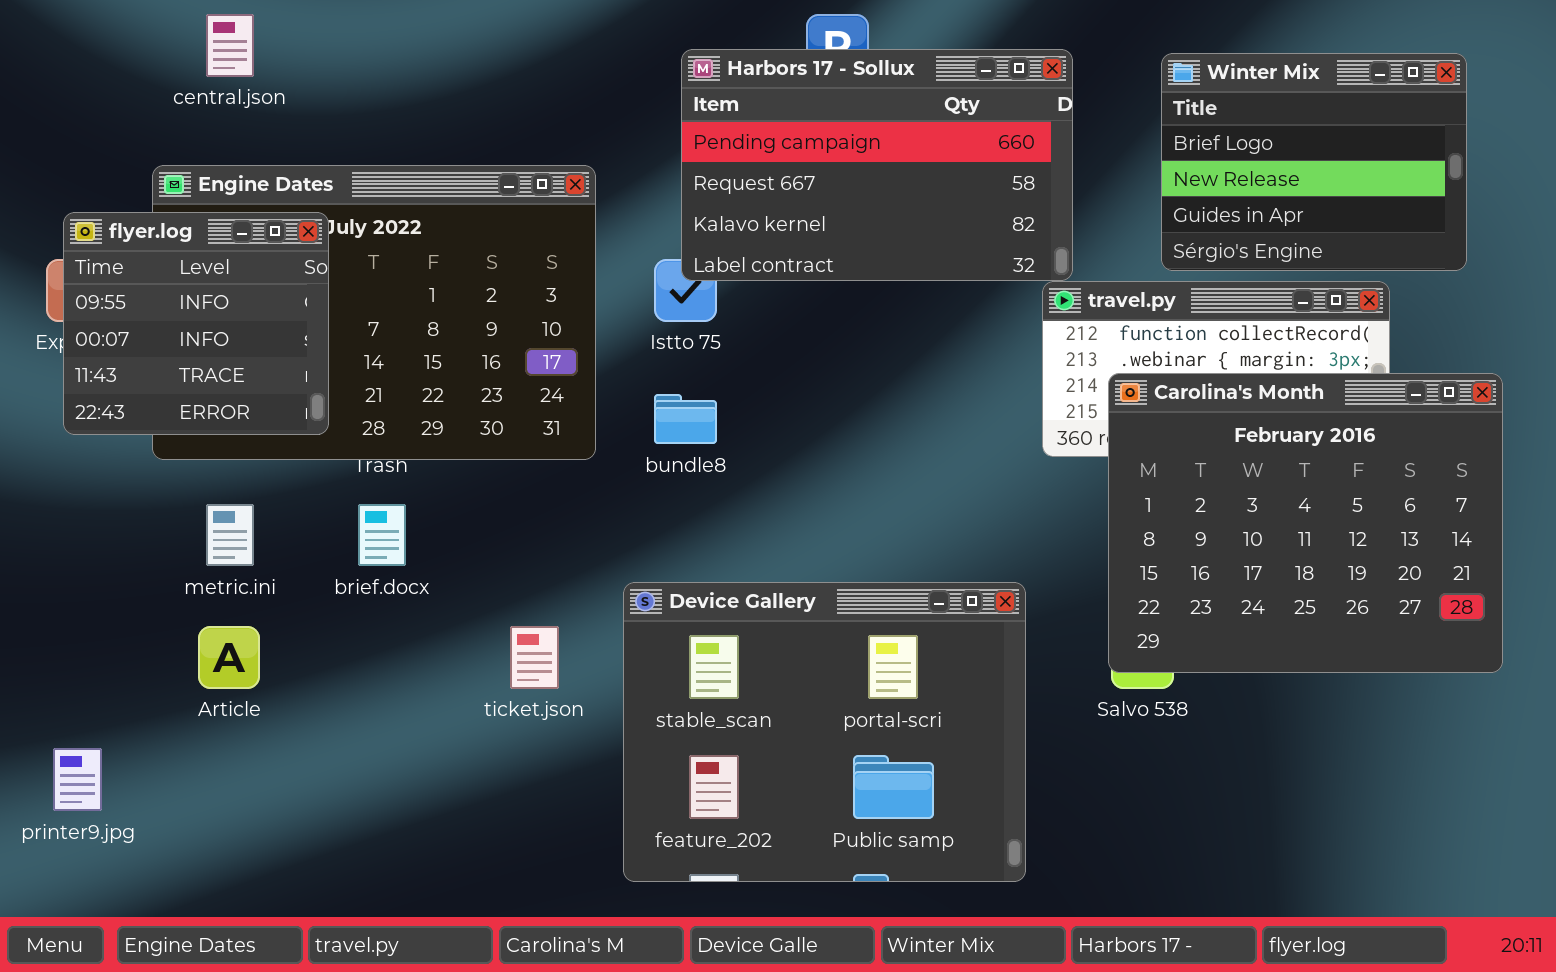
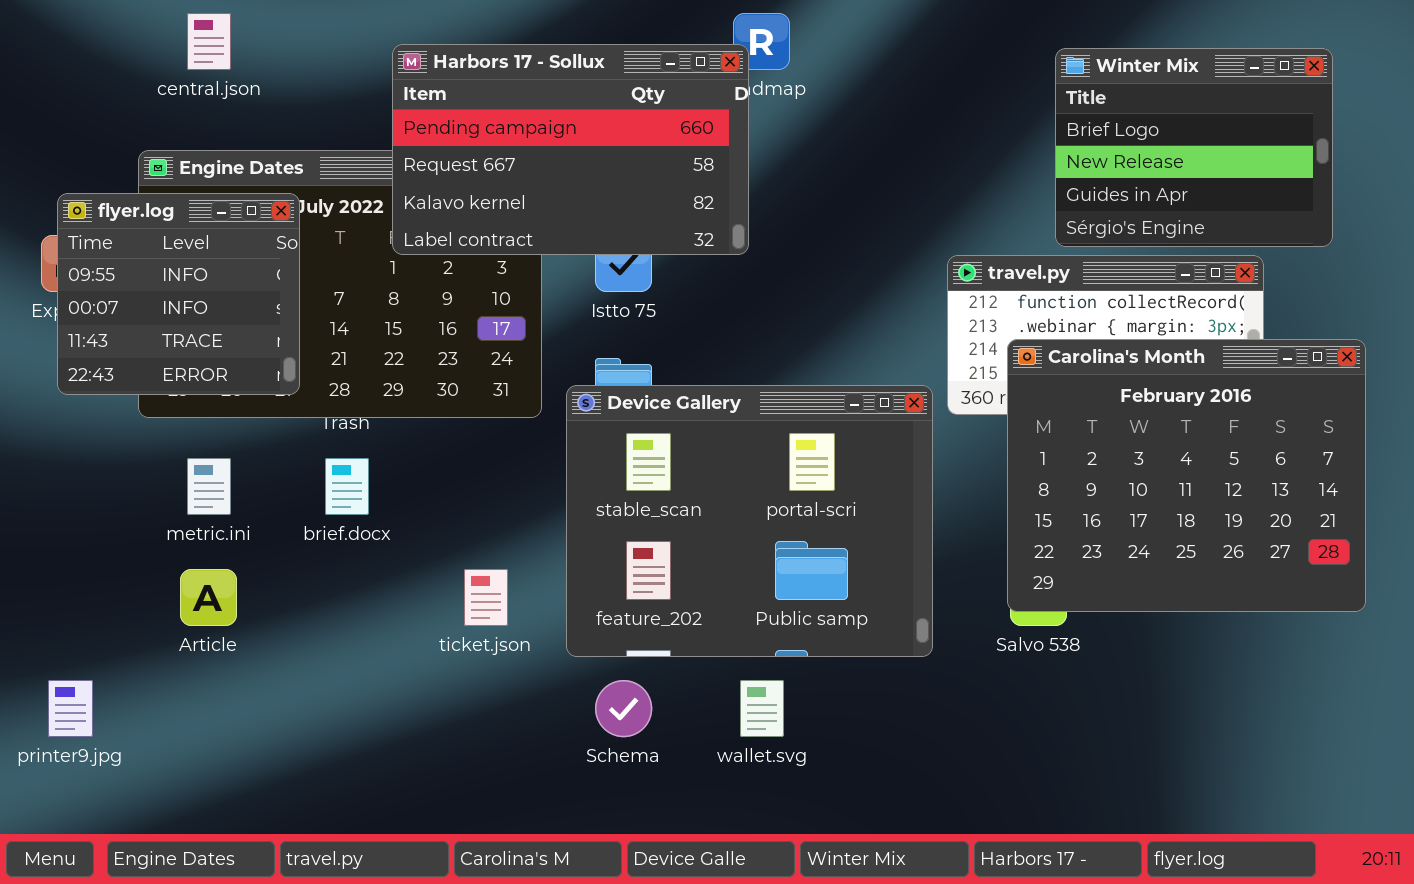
Harbors 17 - Sollux: [681,49,1073,281] -> [392,44,749,255], moved
Device Gallery: [623,582,1026,882] -> [566,385,933,657], moved

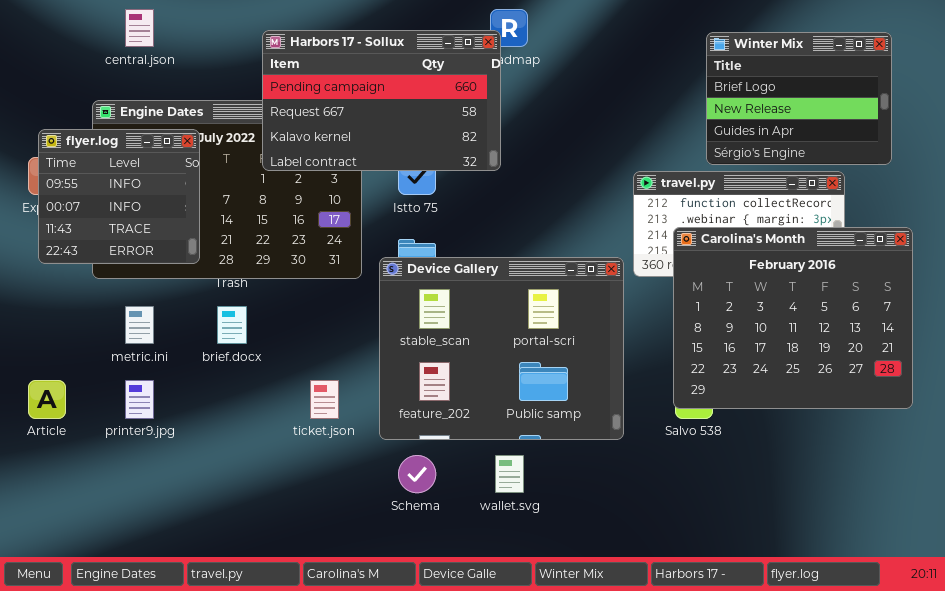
Article: [180,569,237,626] -> [28,380,66,419], moved
printer9.jpg: [48,680,93,737] -> [125,380,154,419], moved

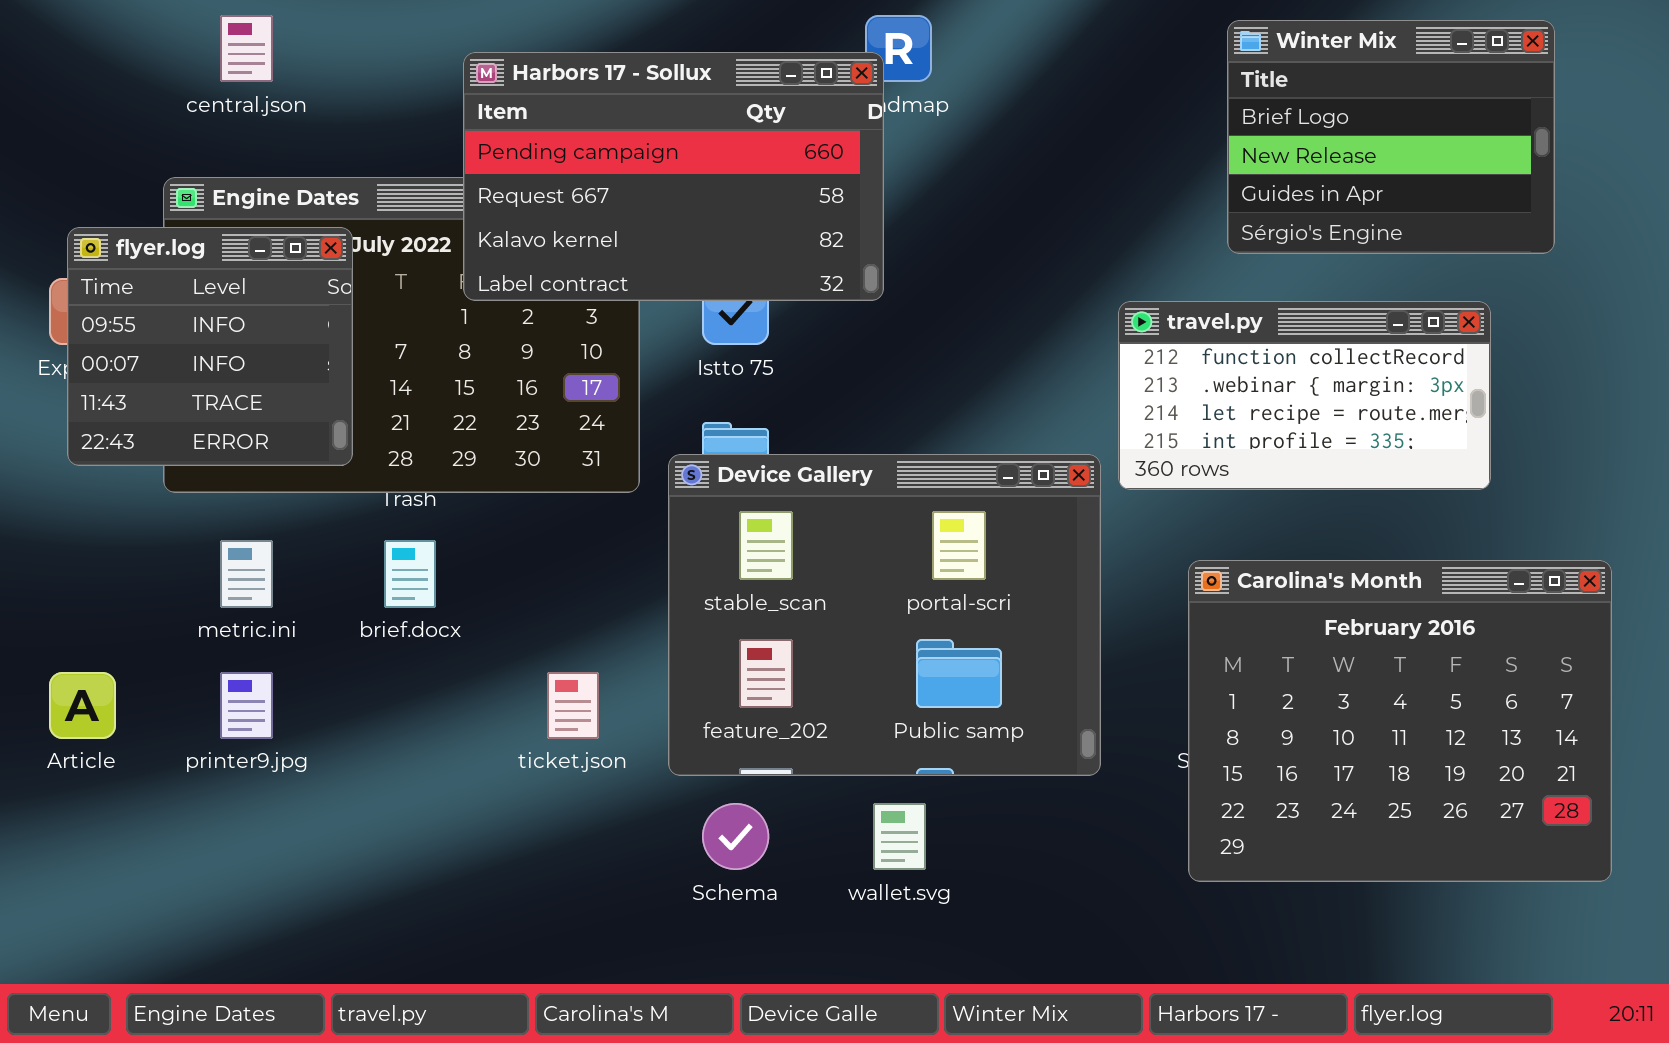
Winter Mix: [706,32,892,165] -> [1227,20,1555,254], moved
Carolina's Month: [673,227,913,409] -> [1188,560,1612,882], moved

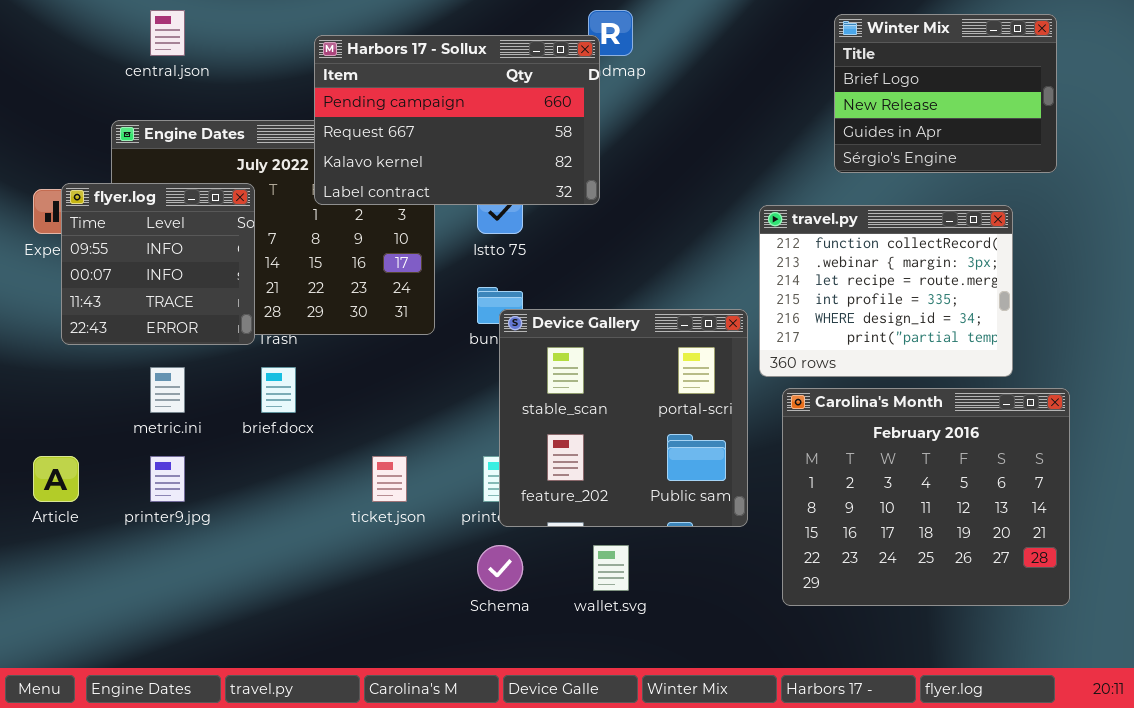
flyer.log: [67,227,353,466] -> [61,183,255,345], moved
travel.py: [1118,301,1491,490] -> [759,205,1013,377], resized
Device Gallery: [668,454,1101,776] -> [499,309,748,527], resized
Carolina's Month: [1188,560,1612,882] -> [782,388,1070,606], moved

